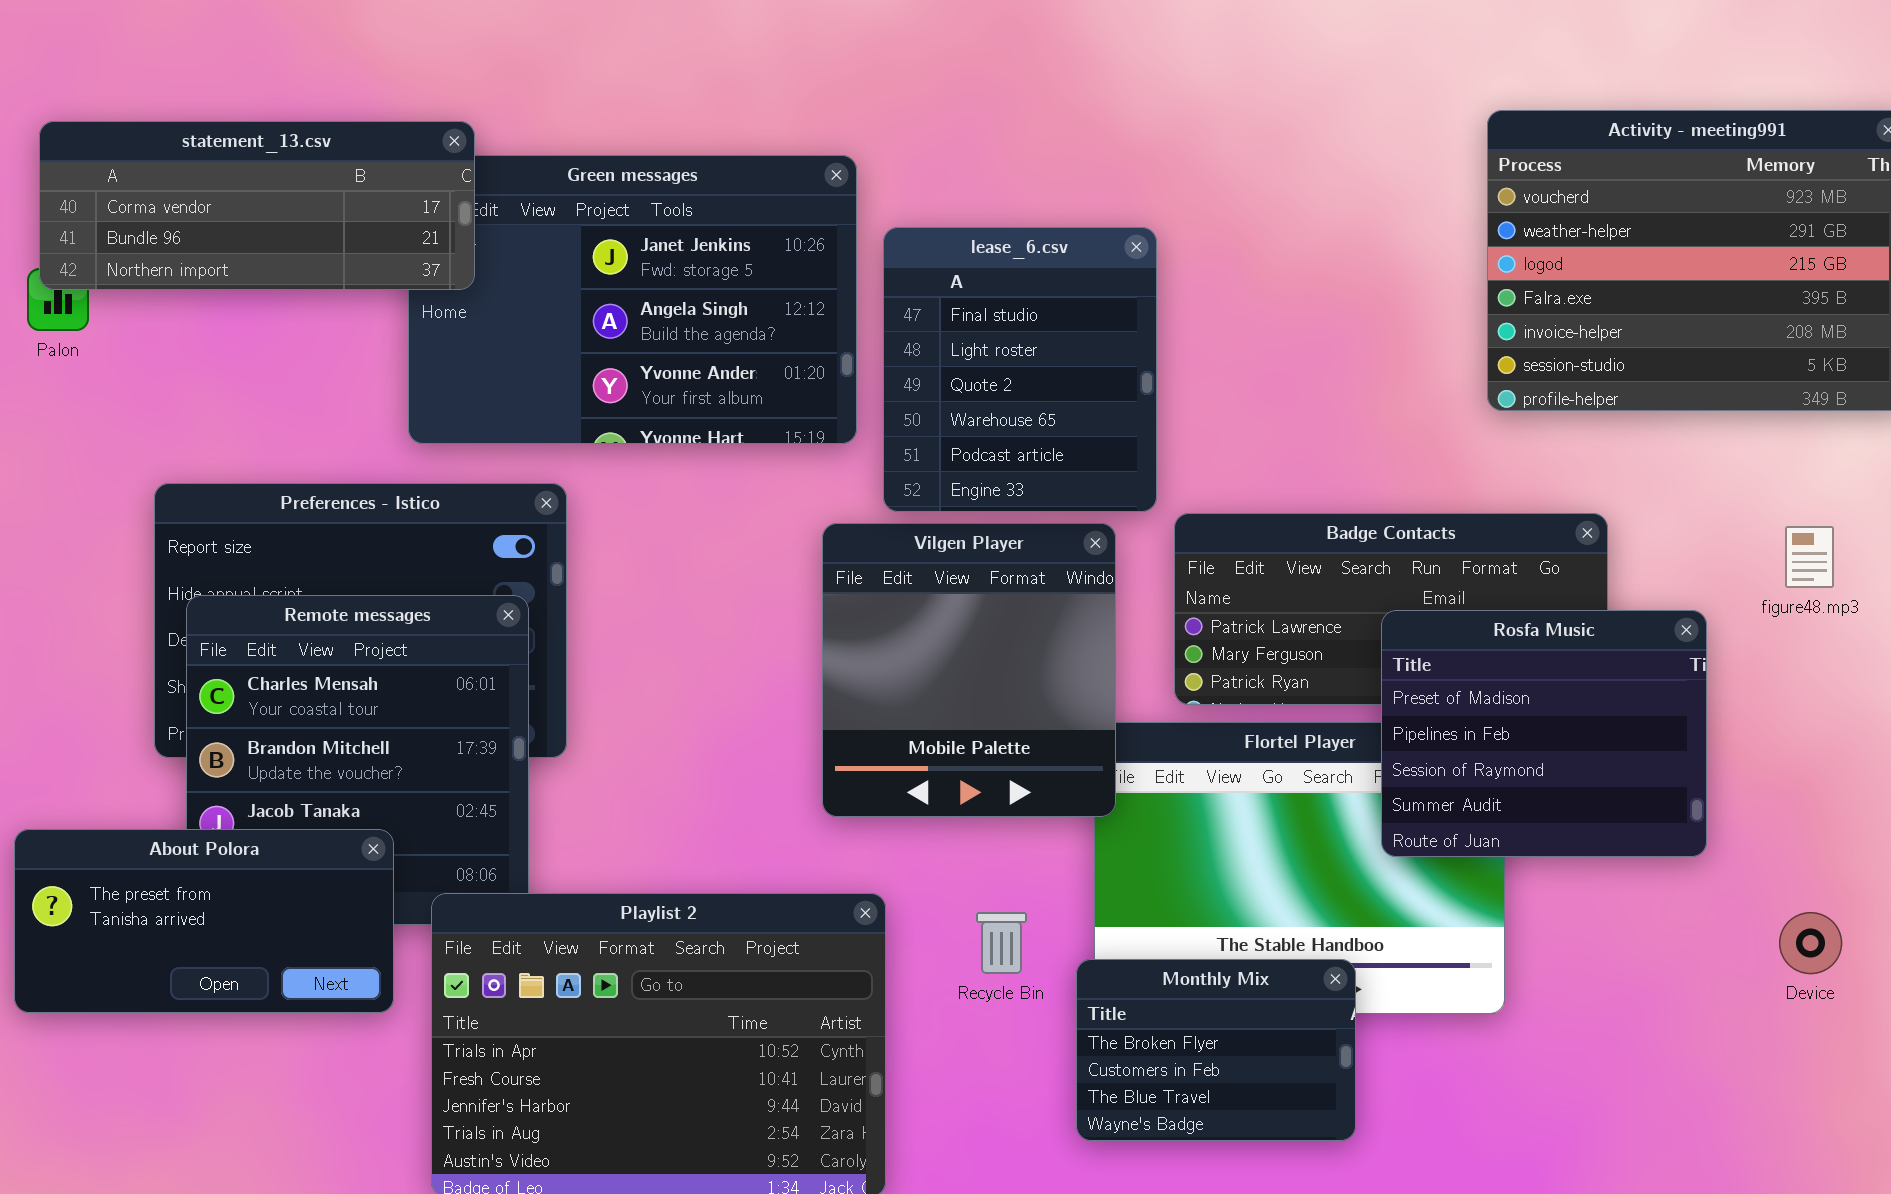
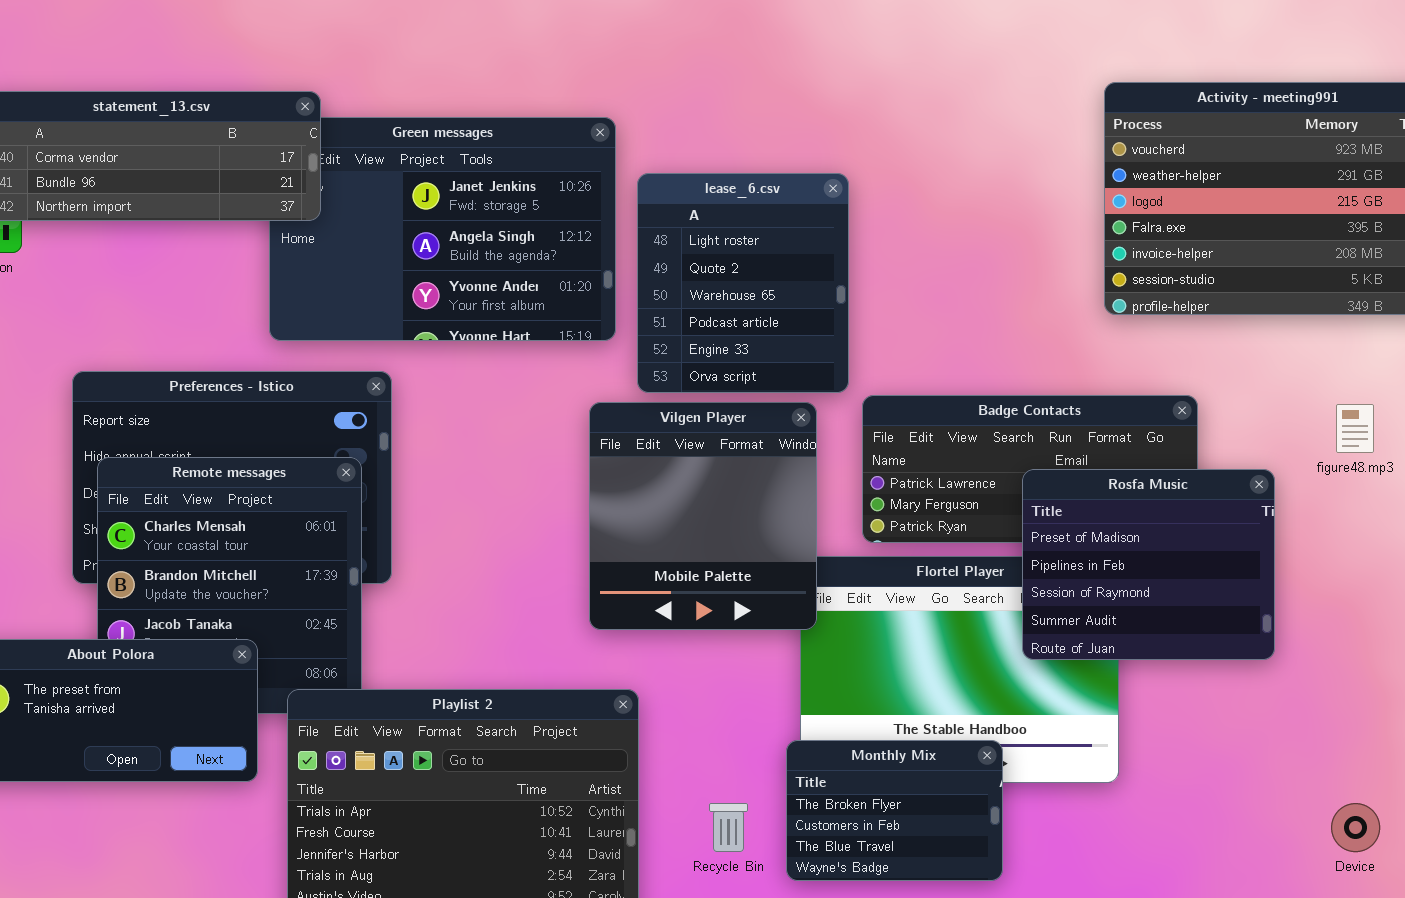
lease_6.csv: [883,227,1157,512] -> [637,173,849,393], scrolled down 1 row
Recycle Bin: [976,912,1027,974] -> [709,803,748,852], moved
Device: [1779,912,1842,974] -> [1331,803,1380,852], moved

